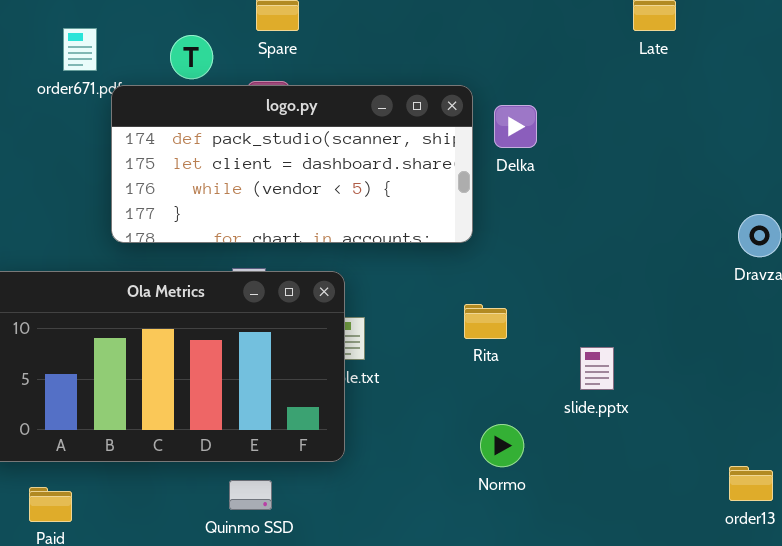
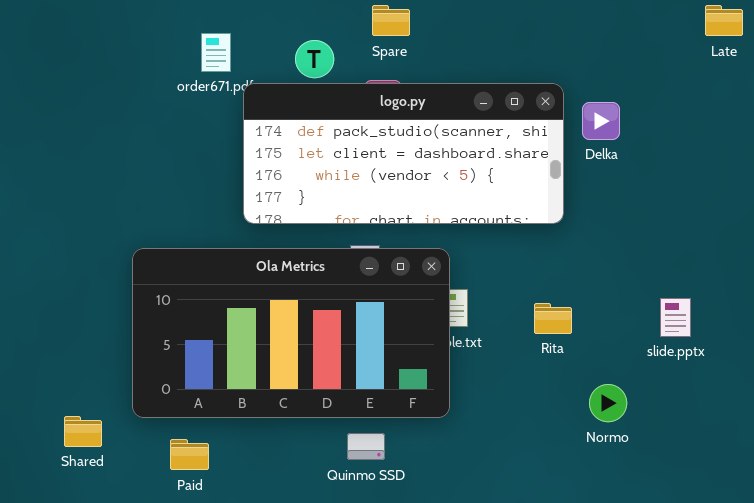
Rita: [464,304,507,339] -> [534,303,572,334], moved
slide.pptx: [580,347,614,390] -> [660,298,691,337], moved
Normo: [480,424,524,467] -> [589,384,627,422], moved

